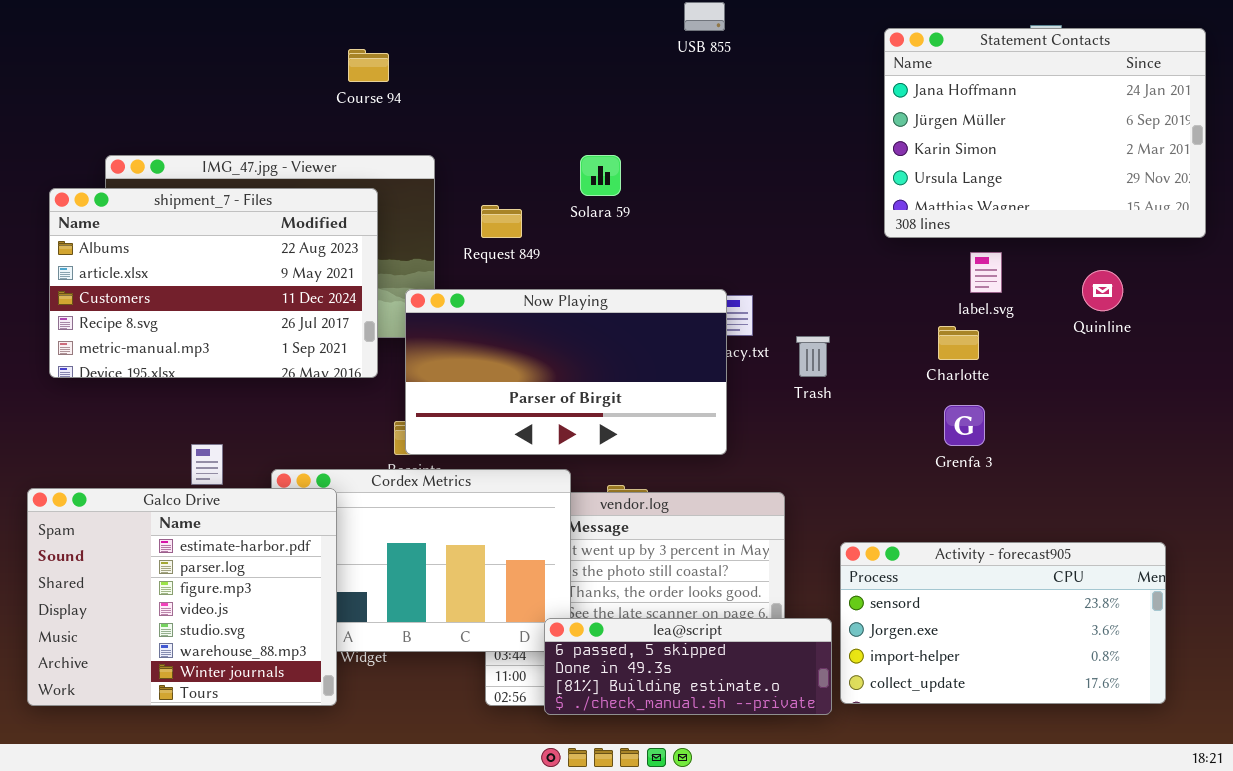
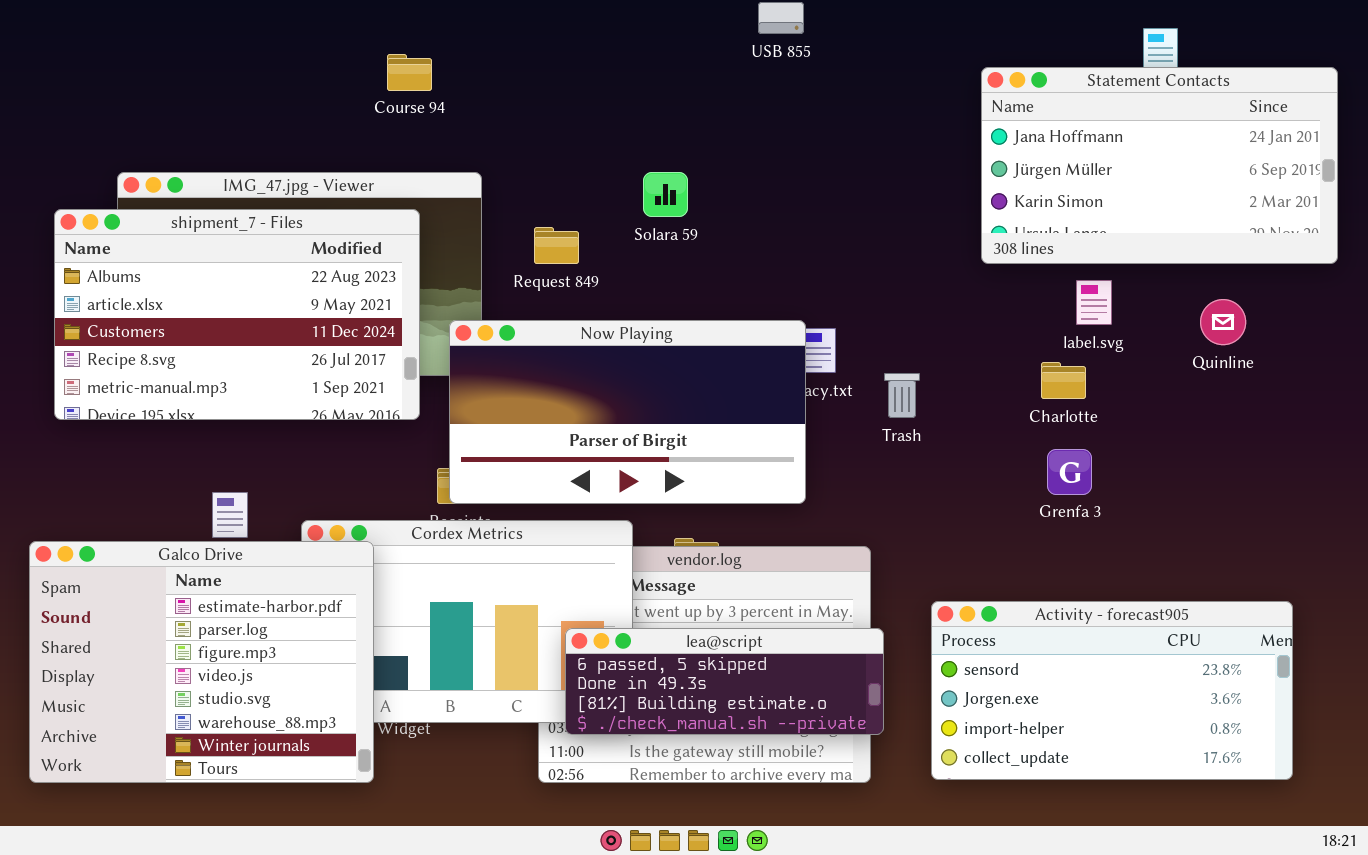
Statement Contacts: [884,28,1206,238] -> [981,67,1338,264], resized
lea@script: [544,618,832,715] -> [565,628,884,735], moved

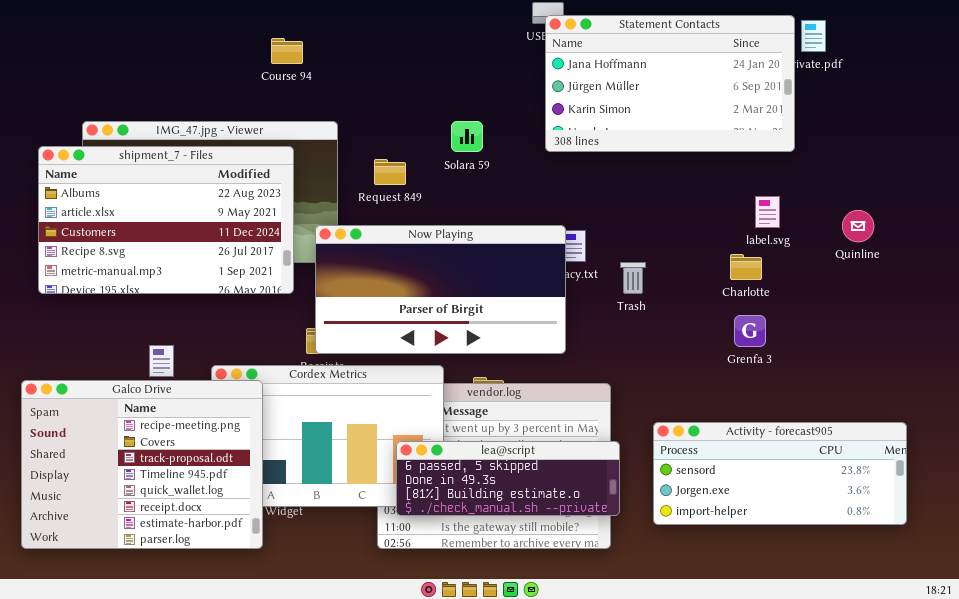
Statement Contacts: [981,67,1338,264] -> [545,15,795,152], moved
Galco Drive: [29,541,374,783] -> [21,380,263,549], scrolled up 6 rows
Activity - forecast905: [931,601,1293,780] -> [653,422,907,525], resized

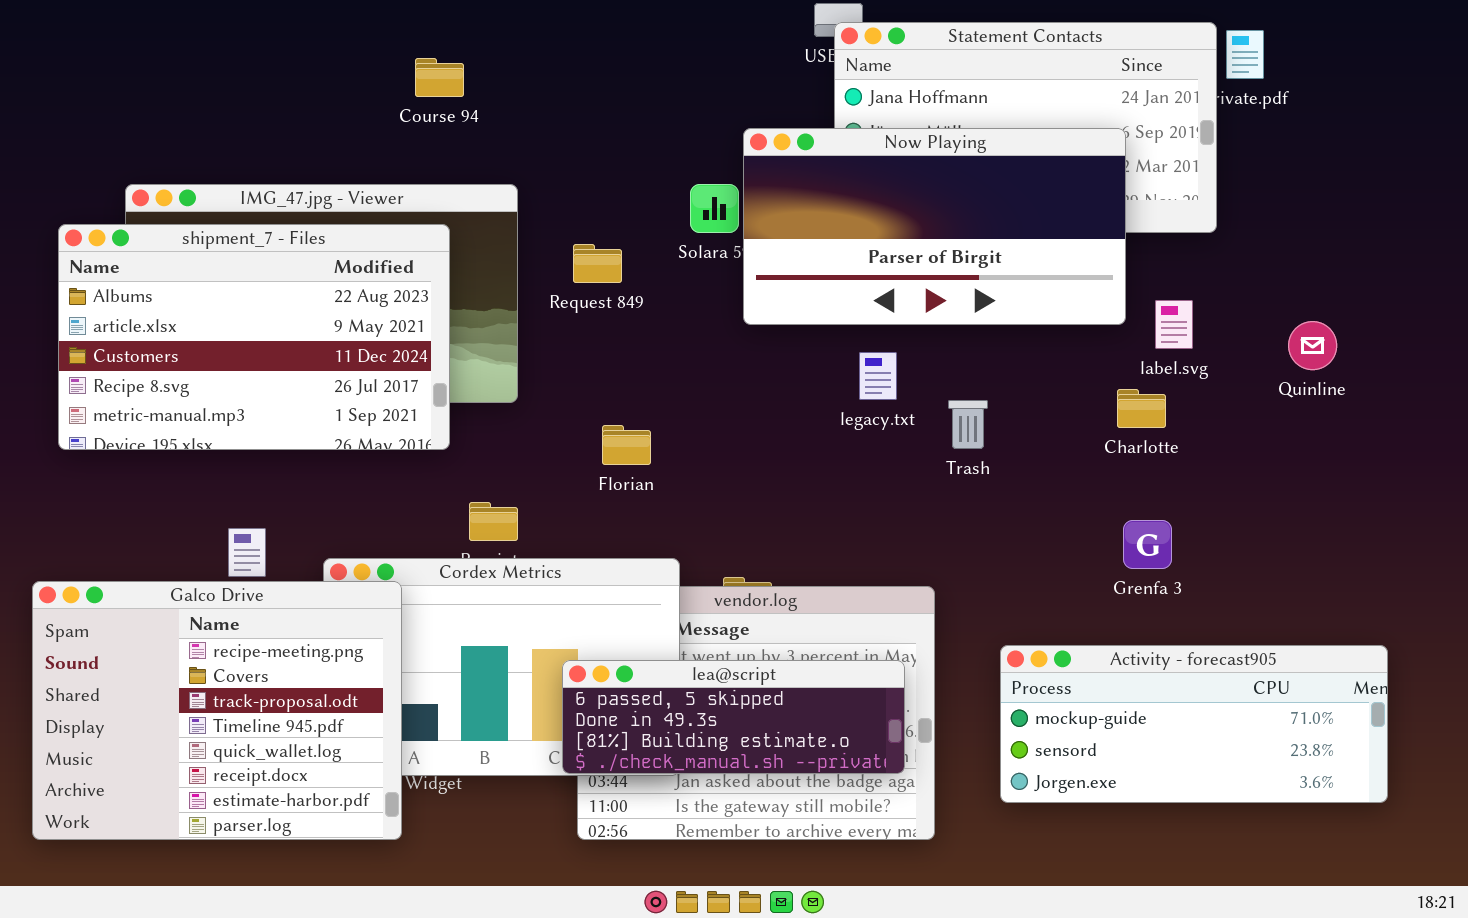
Now Playing: [315,225,566,354] -> [743,128,1126,325], moved
Grenfa 3: [734,315,766,347] -> [1123,520,1172,569], moved
Activity - forecast905: [653,422,907,525] -> [1000,645,1388,803], scrolled up 1 row
lea@script: [396,441,620,516] -> [562,660,905,774], moved

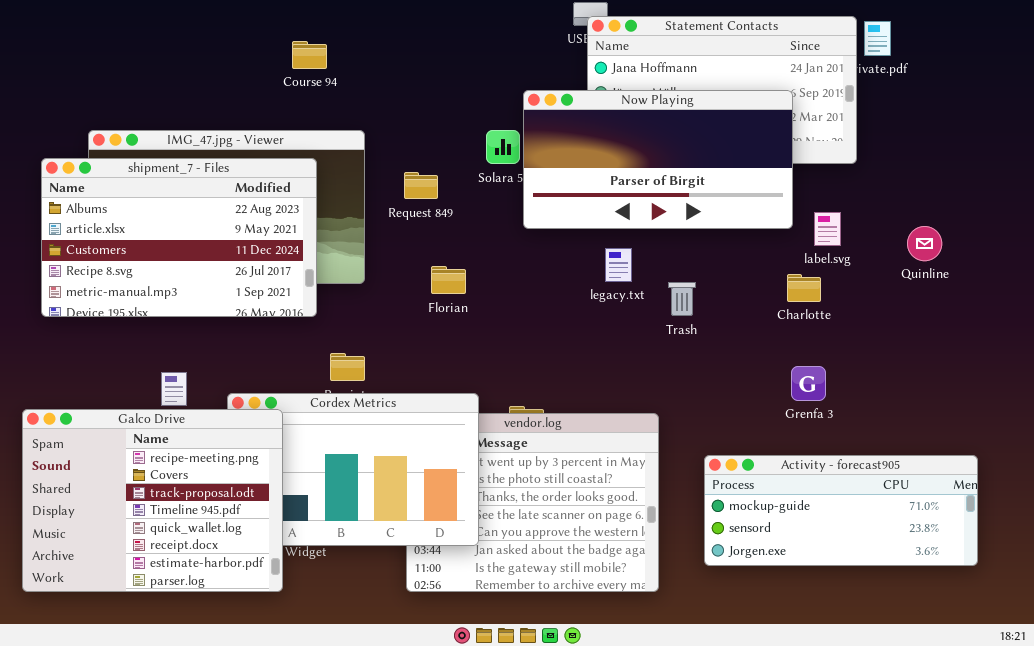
Florian: [602,425,651,465] -> [431,266,466,294], moved
lea@script: [562,660,905,774] -> none, closed

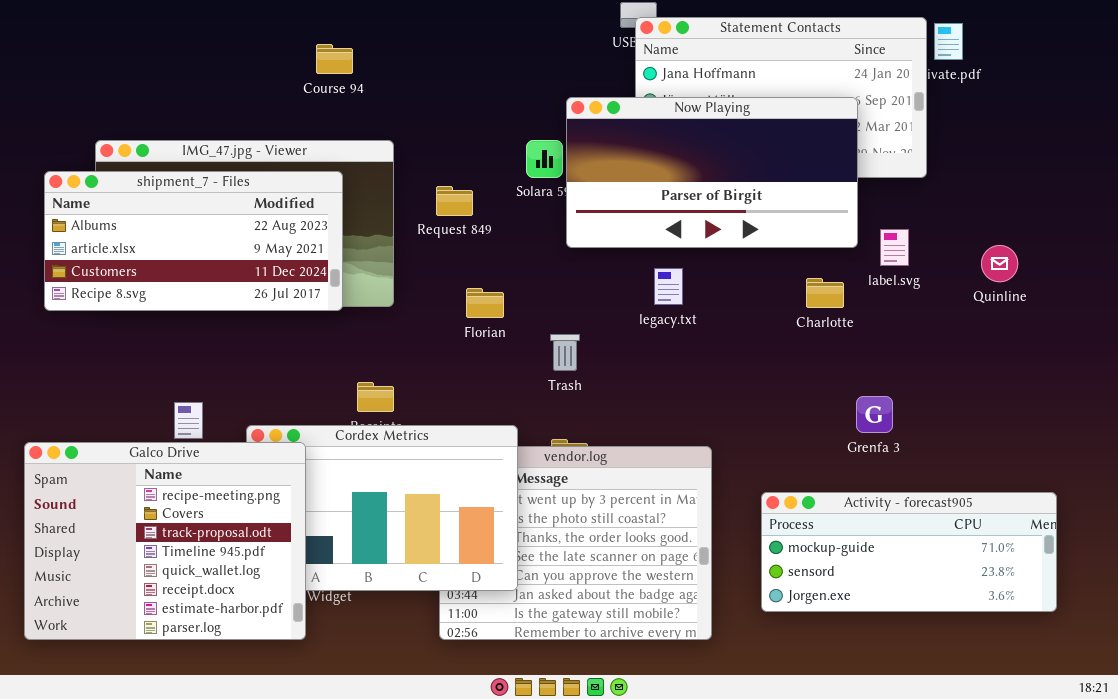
shipment_7 - Files: [41,158,317,317] -> [44,171,343,311], resized
Charlotte: [787,274,821,302] -> [806,278,844,308], moved
Trash: [668,282,696,316] -> [550,334,580,371], moved

